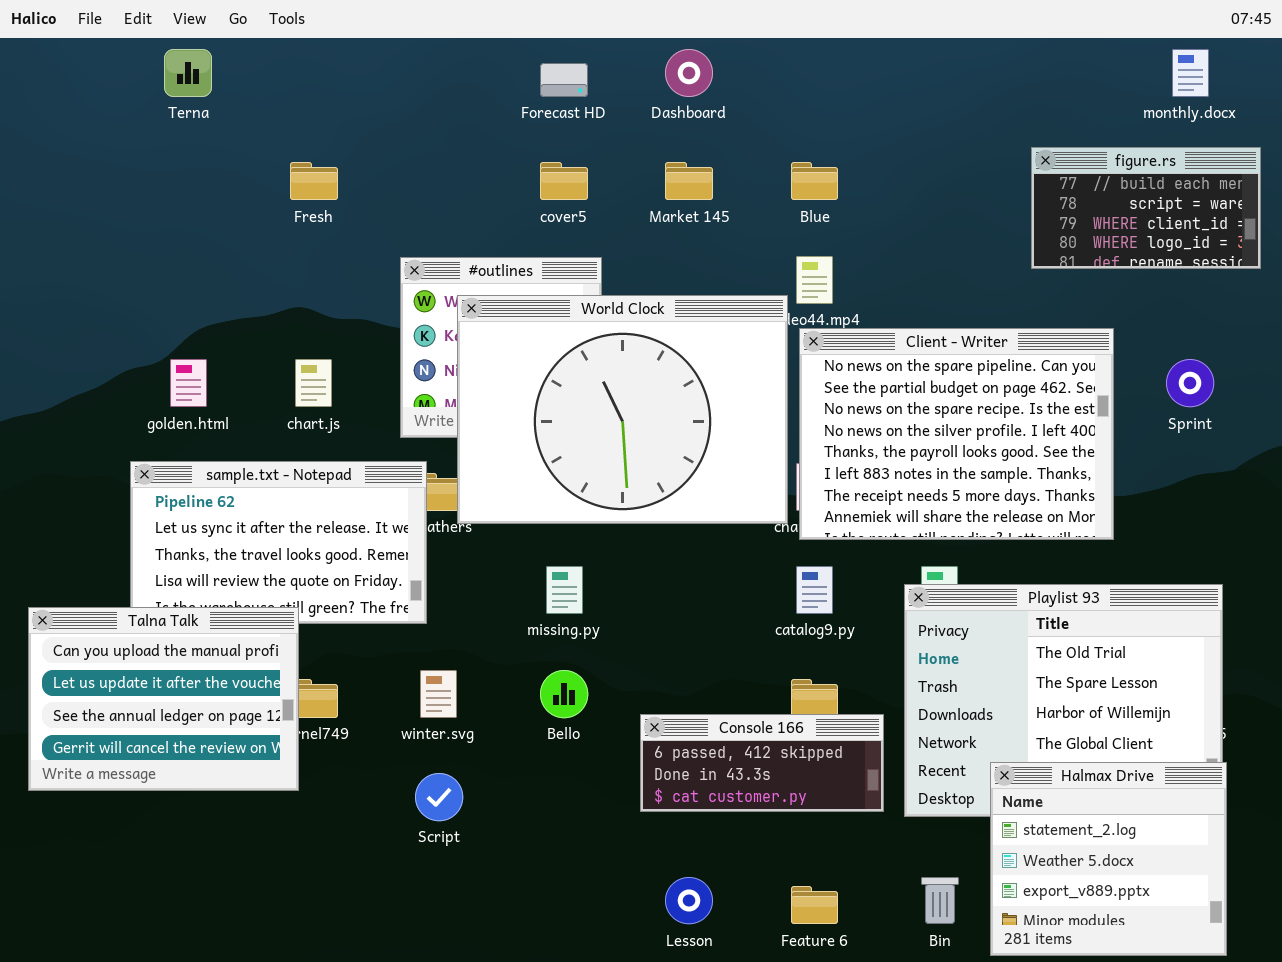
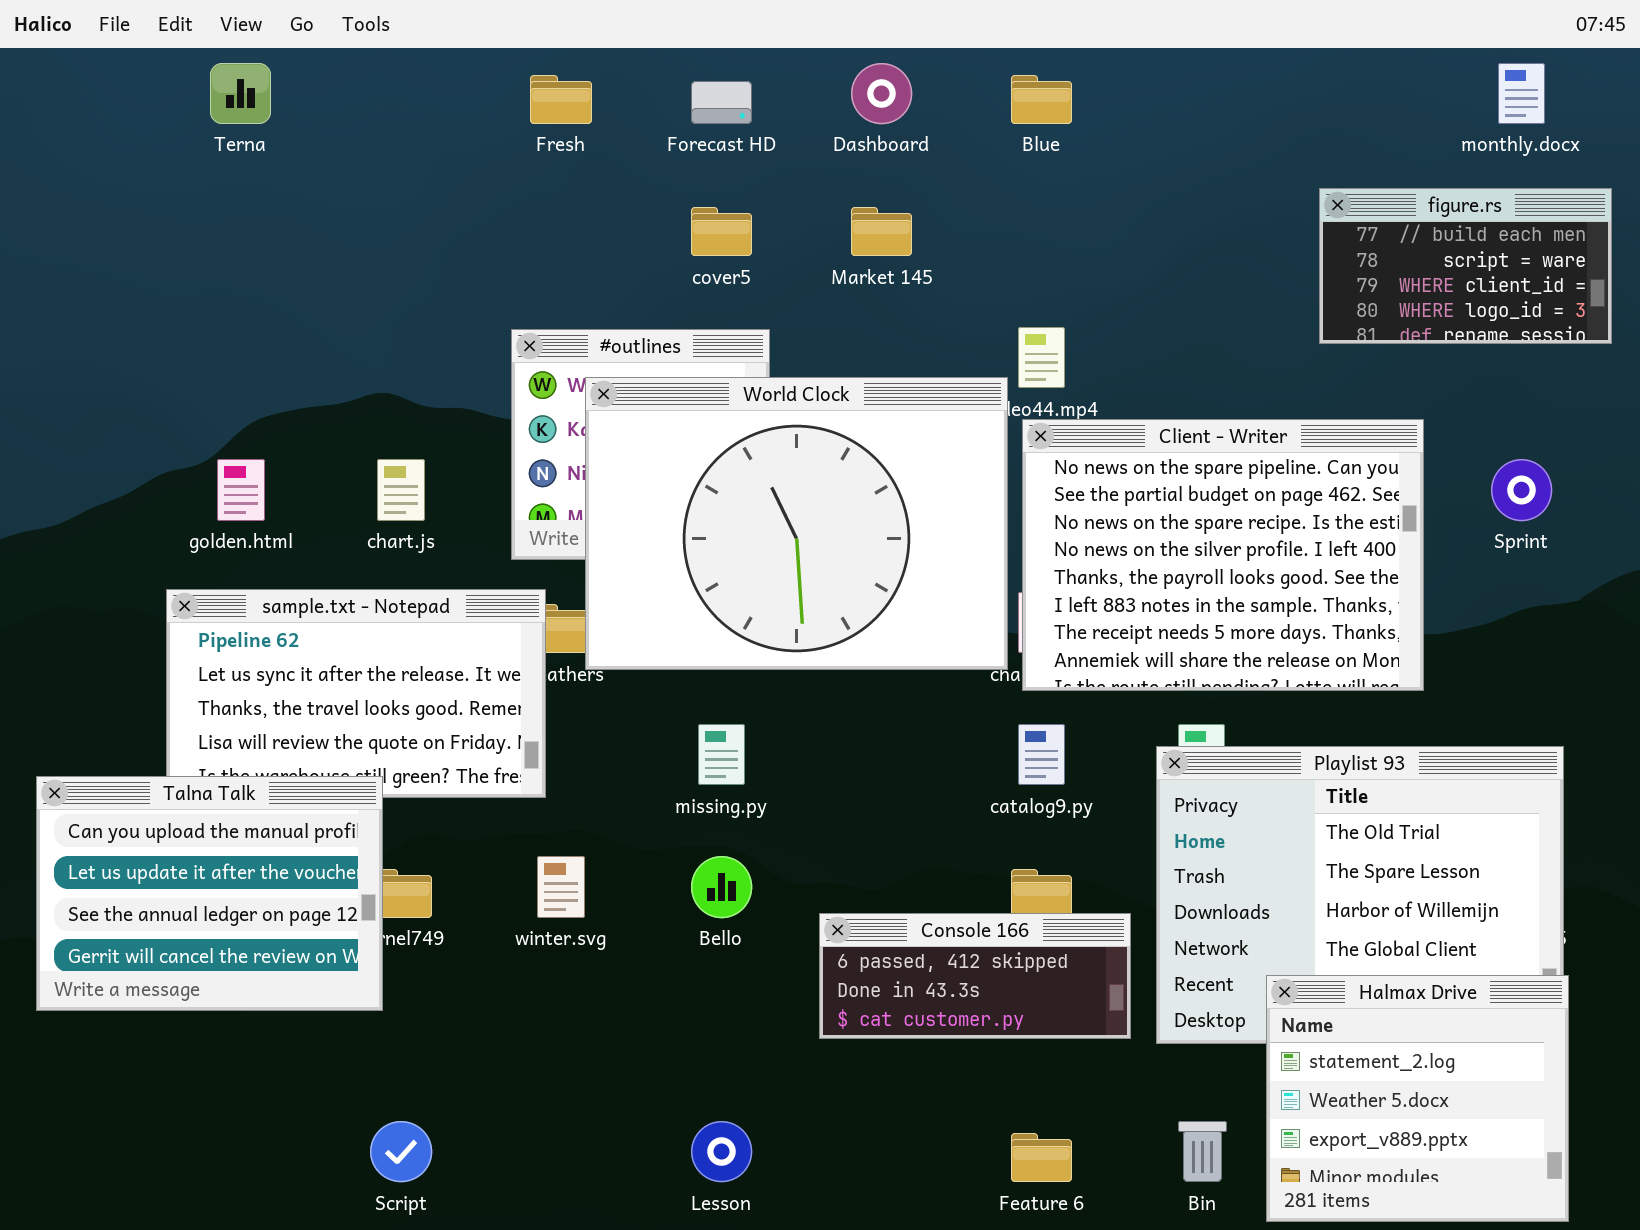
Fresh: [290,162,338,200] -> [530,75,592,124], moved
Blue: [791,162,838,200] -> [1011,75,1072,124], moved
Script: [415,773,463,821] -> [370,1121,432,1182], moved
Lesson: [665,877,713,924] -> [691,1121,752,1182], moved

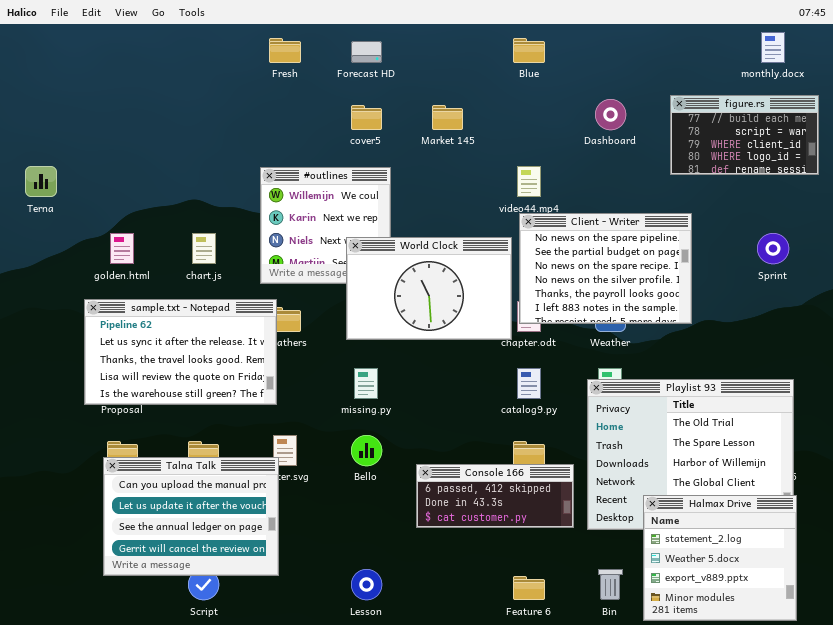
Terna: [210,63,271,124] -> [25,166,57,197], moved
Dashboard: [851,63,912,124] -> [595,99,626,130], moved
World Clock: [585,377,1008,670] -> [346,237,512,340], resized
Client - Writer: [1022,419,1424,691] -> [519,213,692,324], resized
Talna Talk: [36,776,383,1011] -> [103,457,279,576], moved

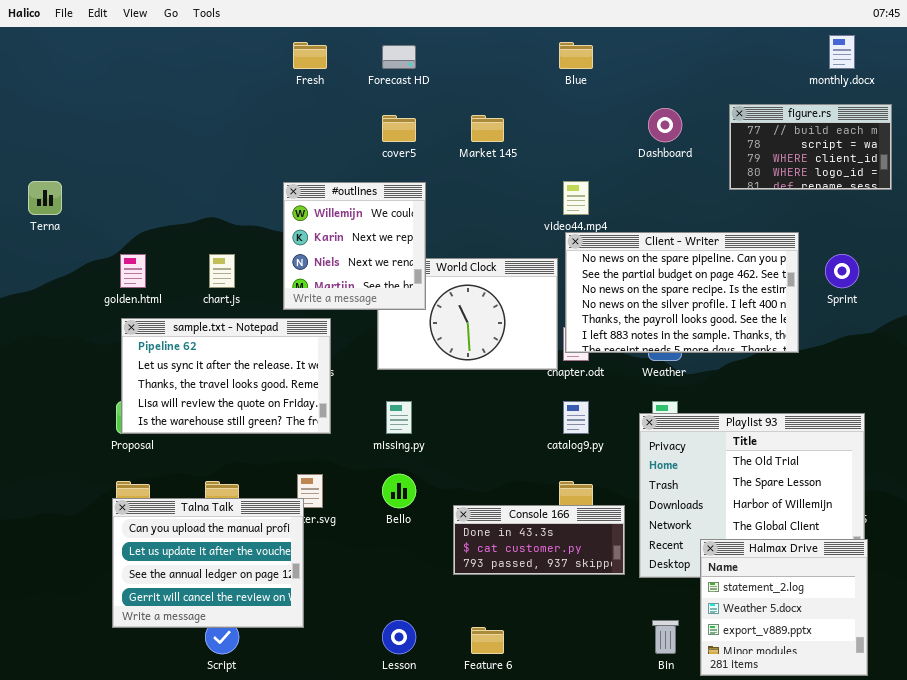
#outlines: [260,167,391,284] -> [283,182,426,310], raised
Client - Writer: [519,213,692,324] -> [565,232,799,353], resized
sample.txt - Notepad: [84,299,277,405] -> [121,318,331,434], moved
Console 166: [416,464,574,528] -> [453,505,625,575], scrolled down 1 row
Feature 6: [513,576,545,600] -> [471,627,504,654], moved

